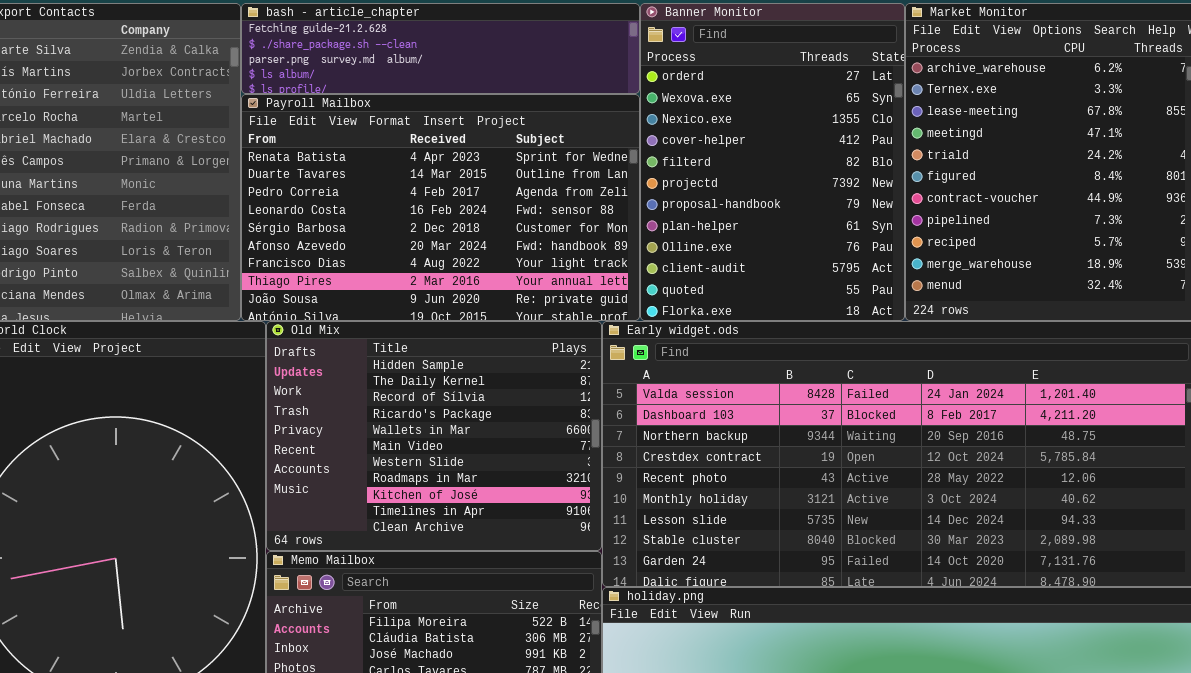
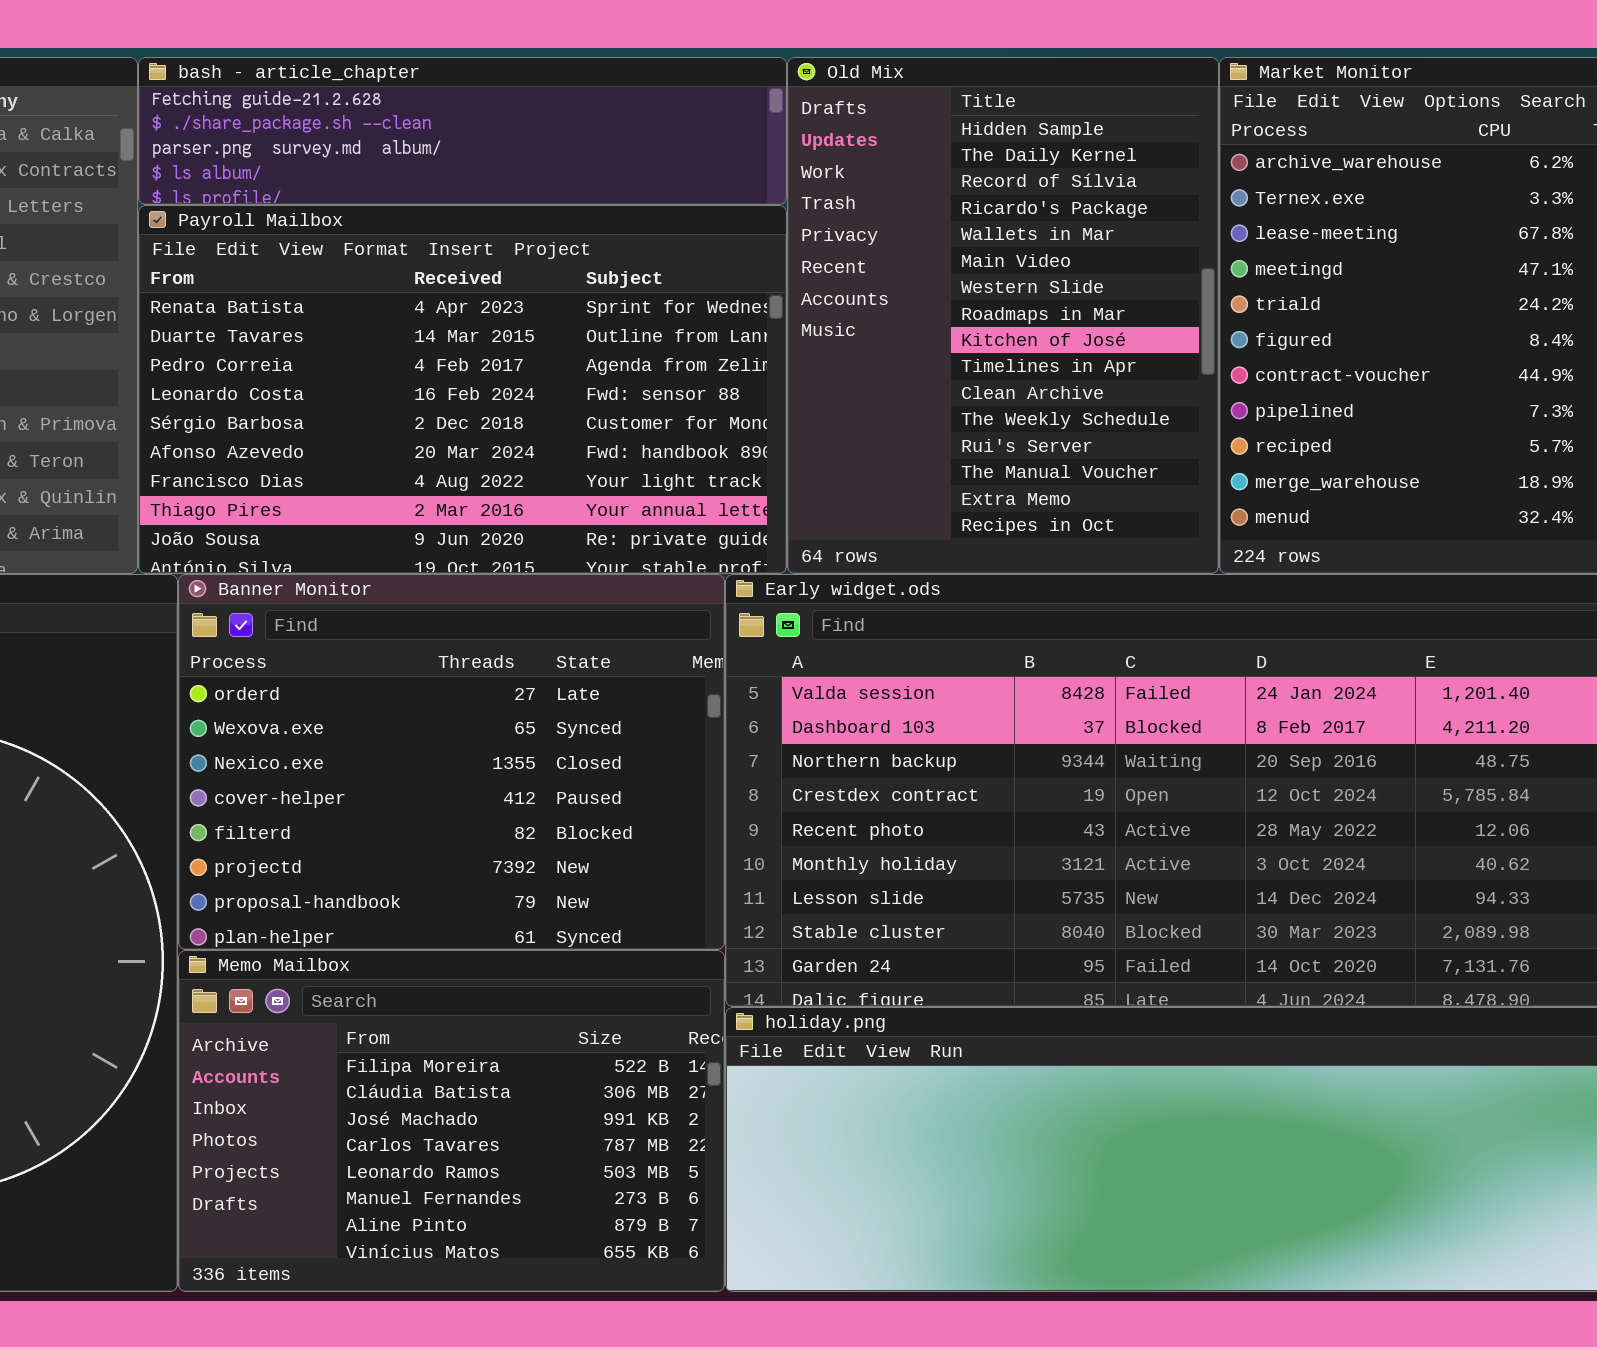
Banner Monitor: [640,3,905,321] -> [178,574,725,950], moved, resized
Old Mix: [266,321,602,551] -> [787,57,1219,574], moved, resized

